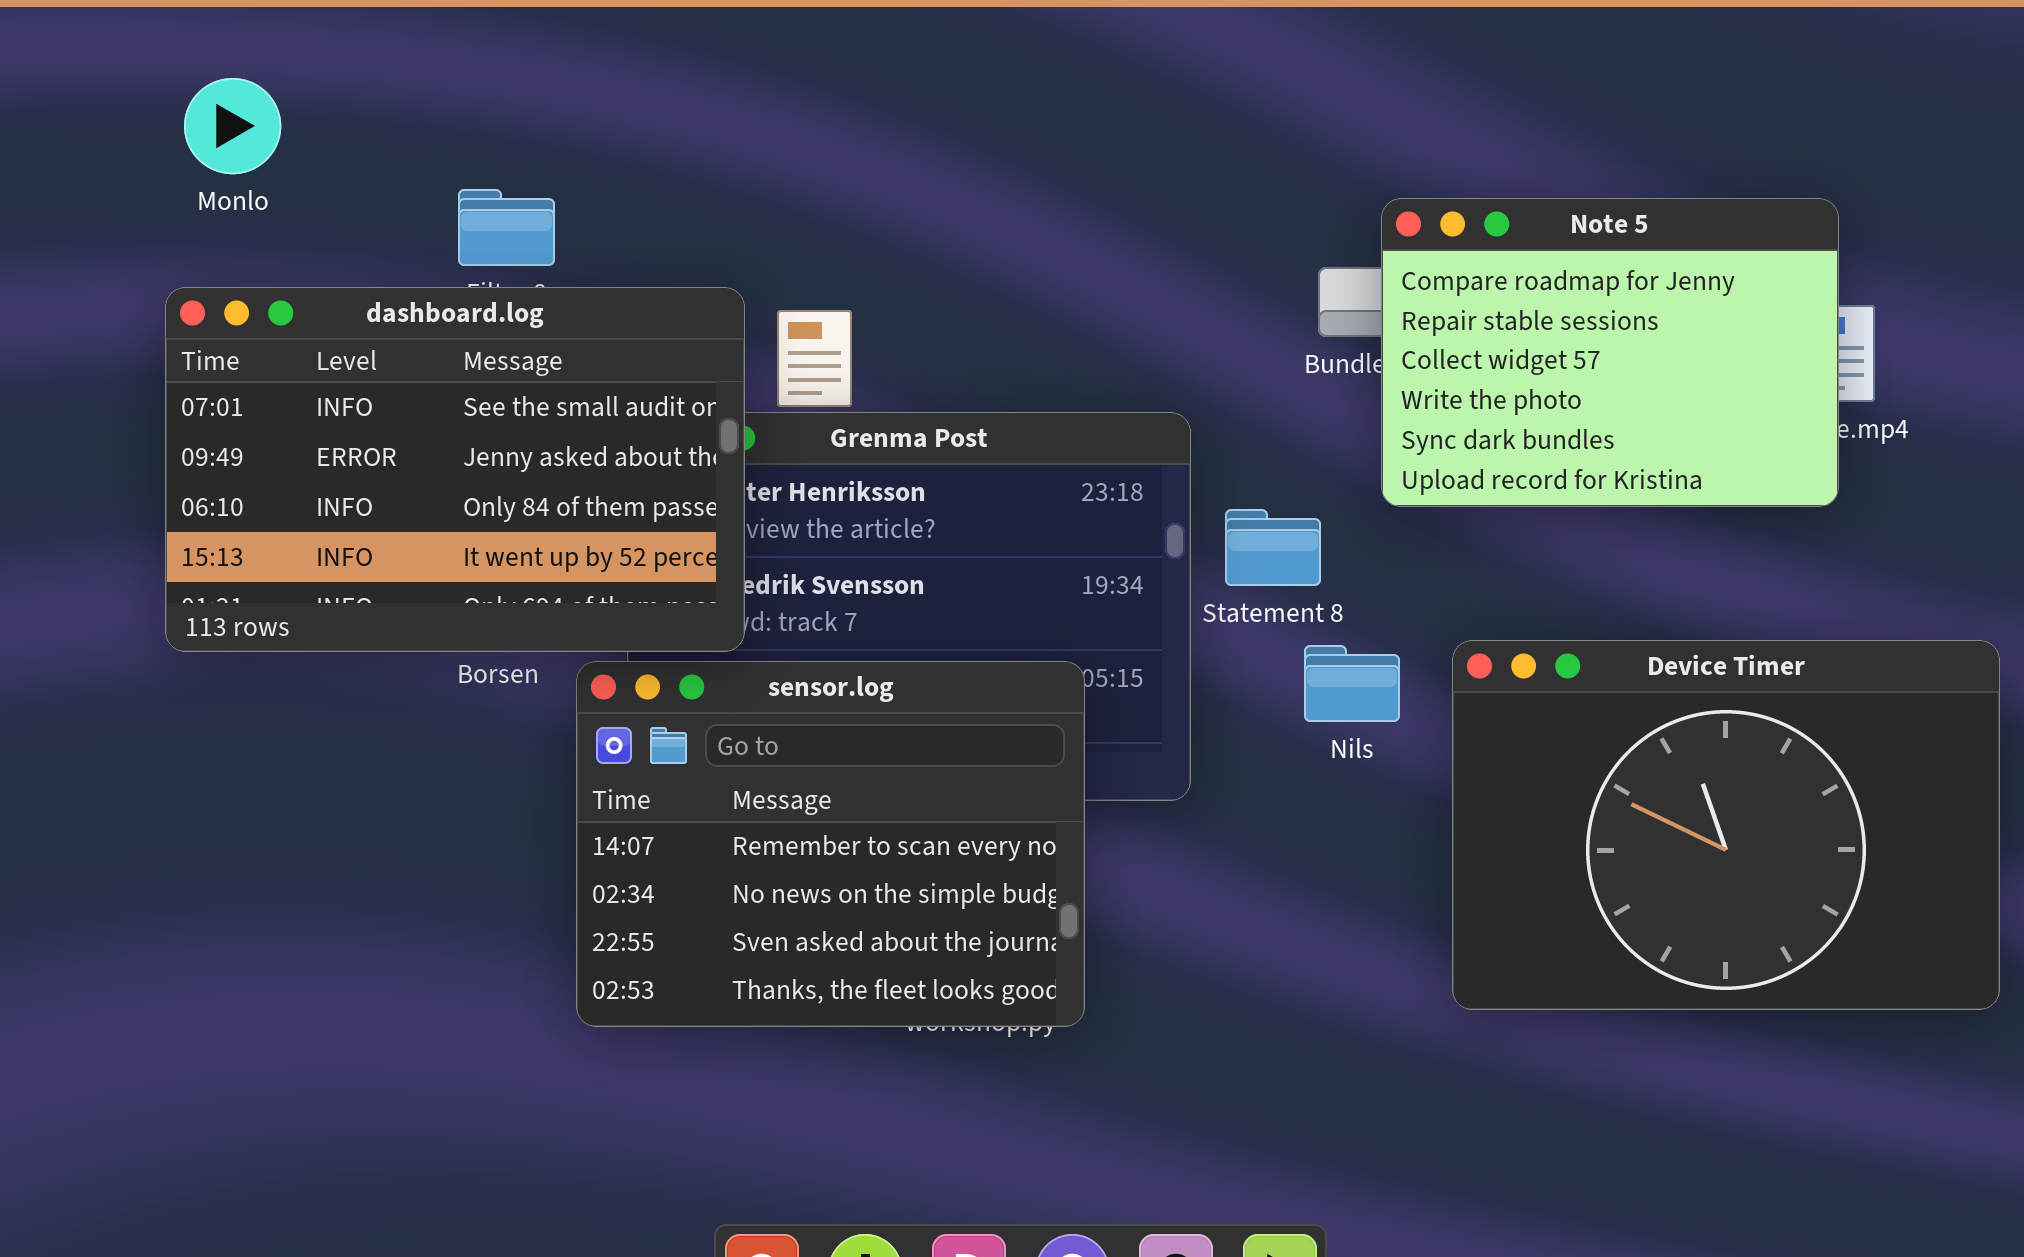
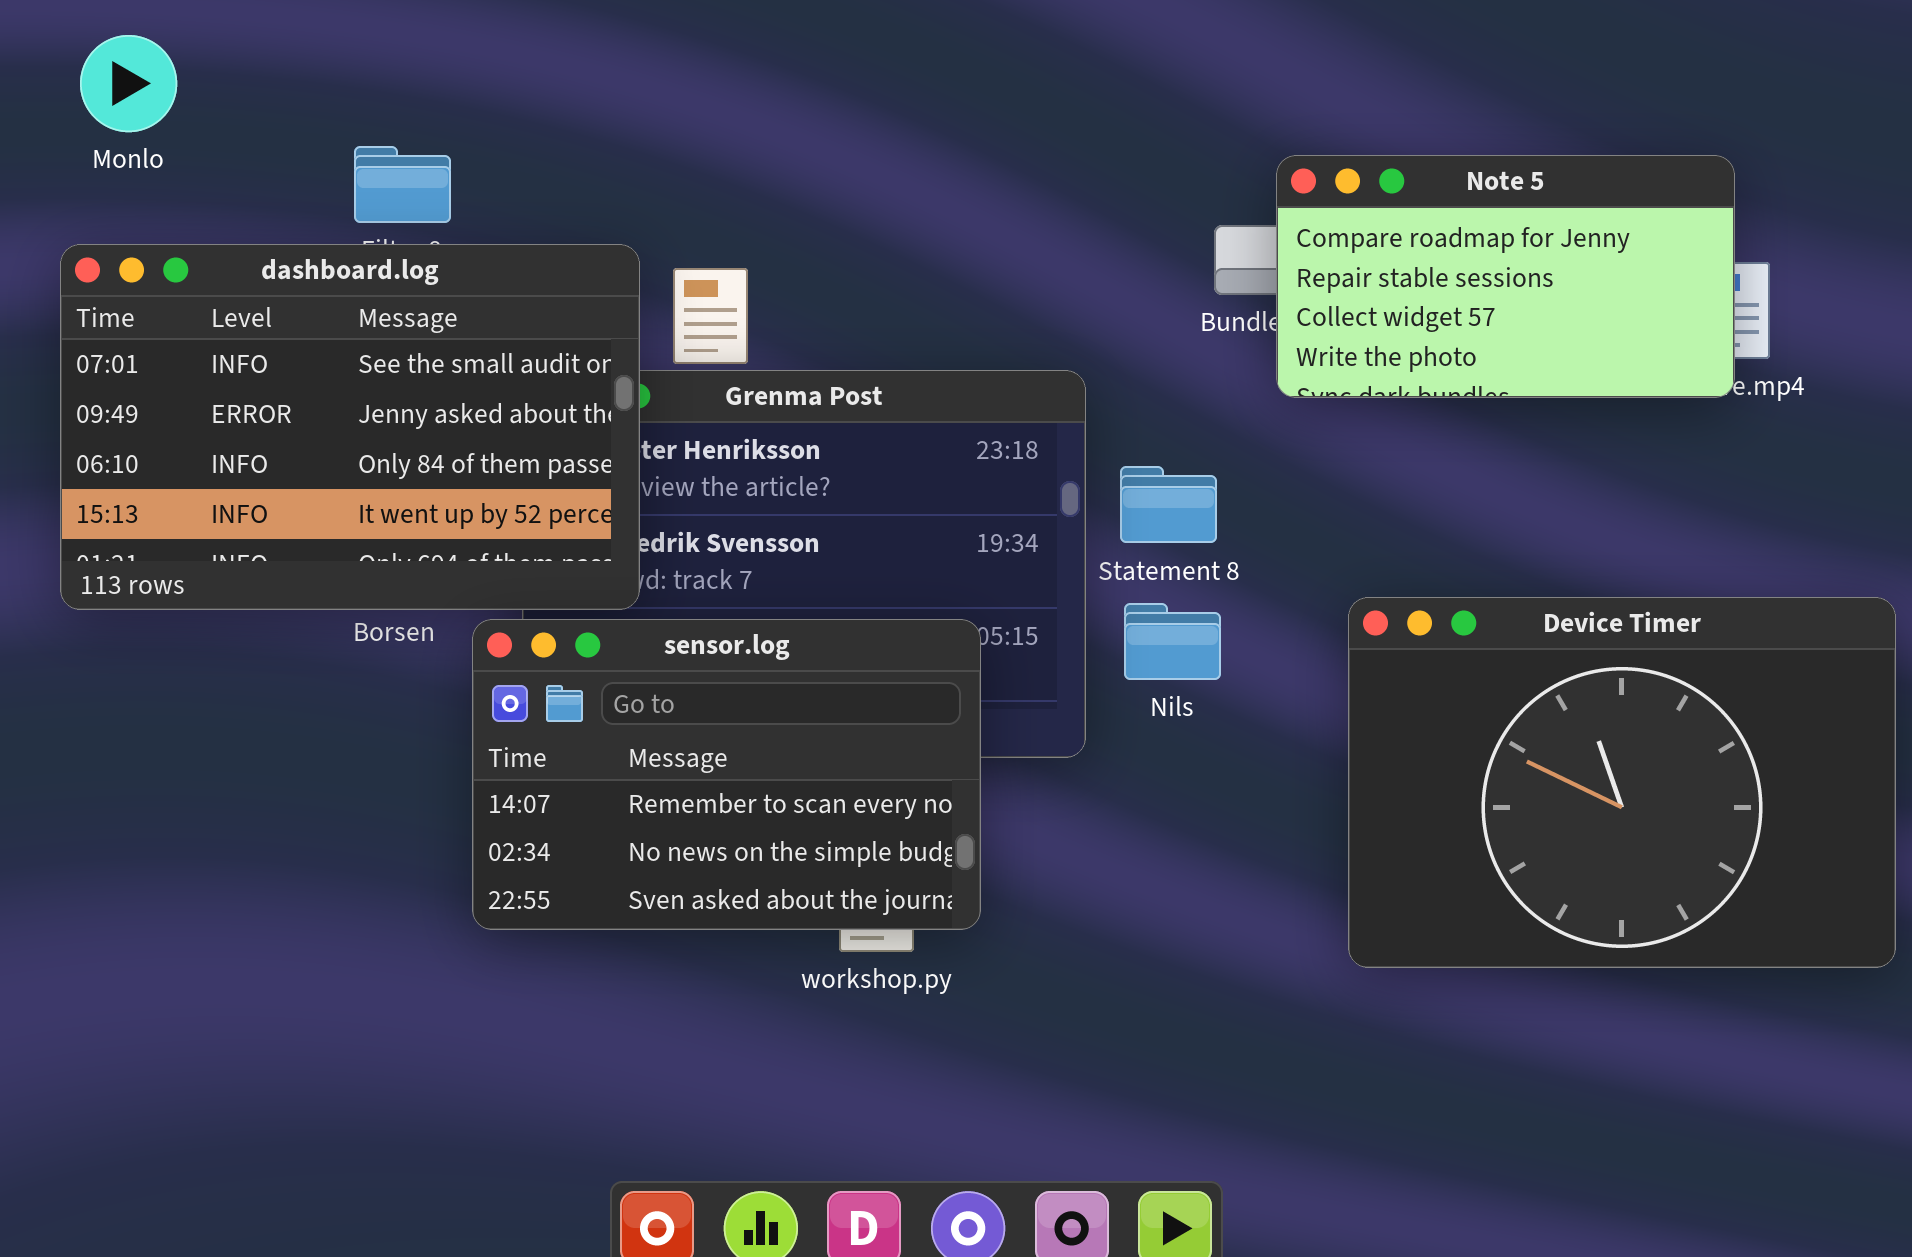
Note 5: [1381,198,1839,507] -> [1276,155,1735,398], resized
Nils: [1304,645,1400,722] -> [1124,603,1221,680], moved
sensor.log: [576,661,1085,1027] -> [472,619,981,930], resized

